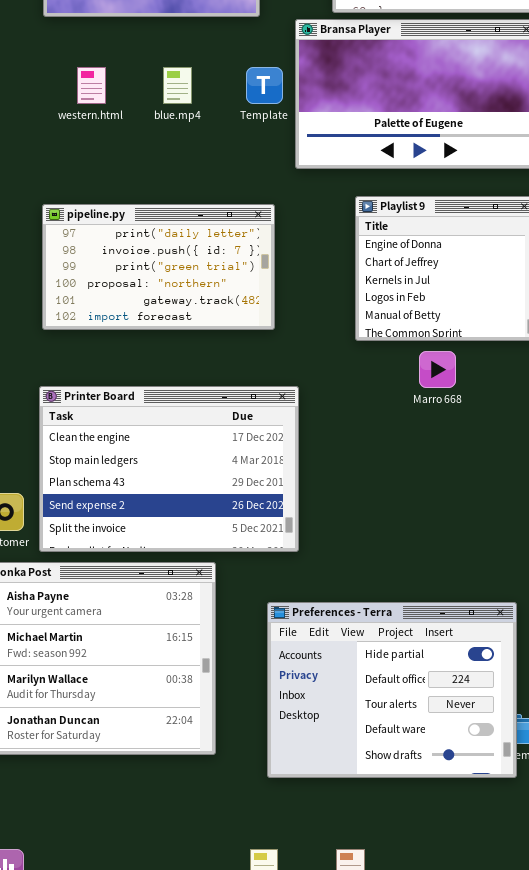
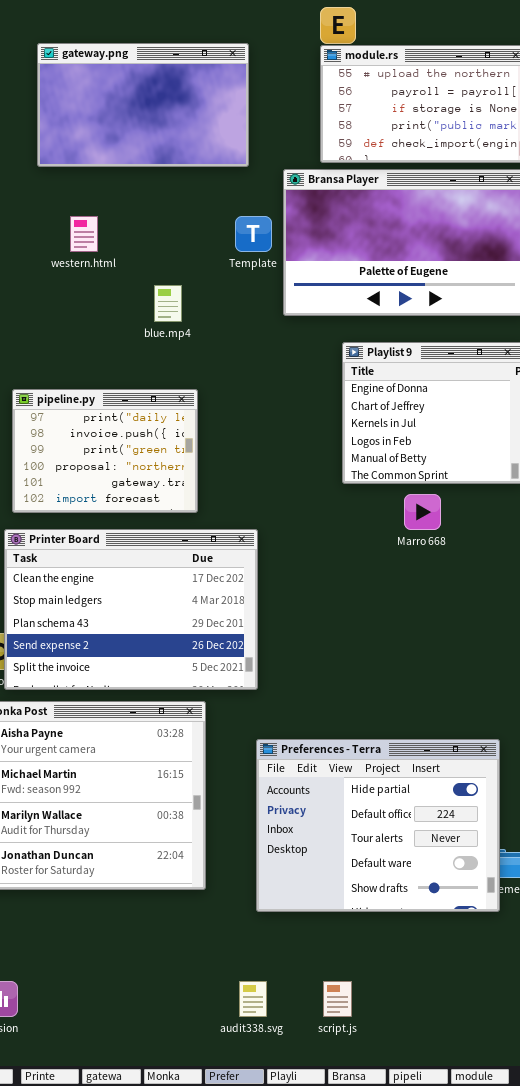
blue.mp4: [163,67,192,104] -> [154,285,182,322], moved
pipeline.py: [42,204,275,330] -> [12,389,198,513], moved, resized
Printer Board: [39,386,299,552] -> [4,529,258,690], moved

